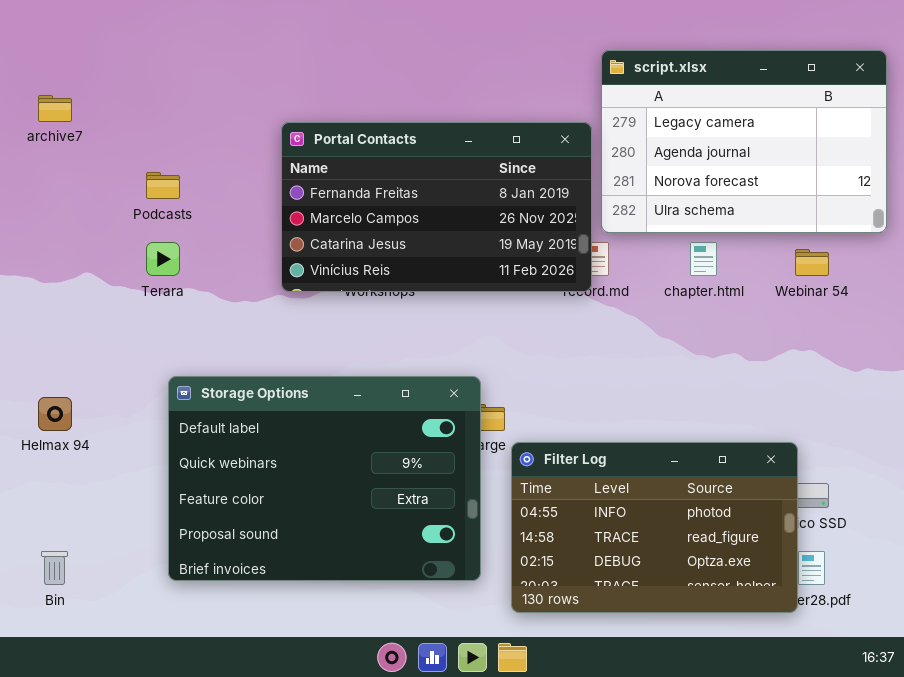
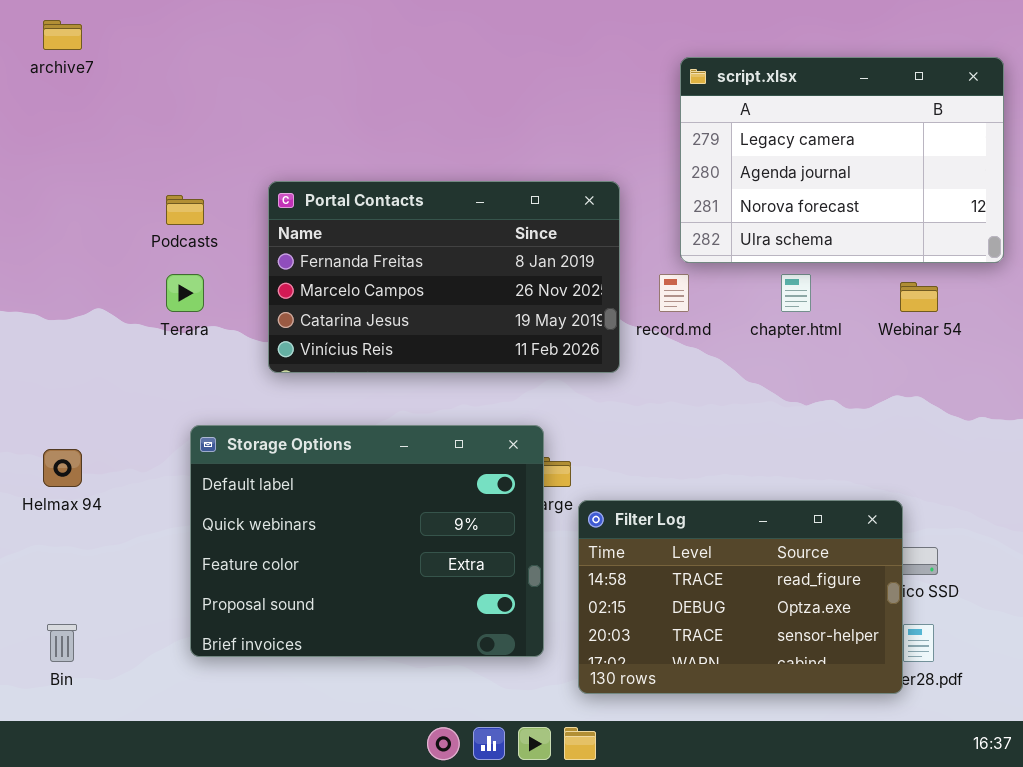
archive7: [38,95,72,122] -> [43,20,82,50], moved
Portal Contacts: [281,122,592,292] -> [268,181,620,373], moved
Filter Log: [511,442,798,613] -> [578,500,903,694], scrolled down 1 row

